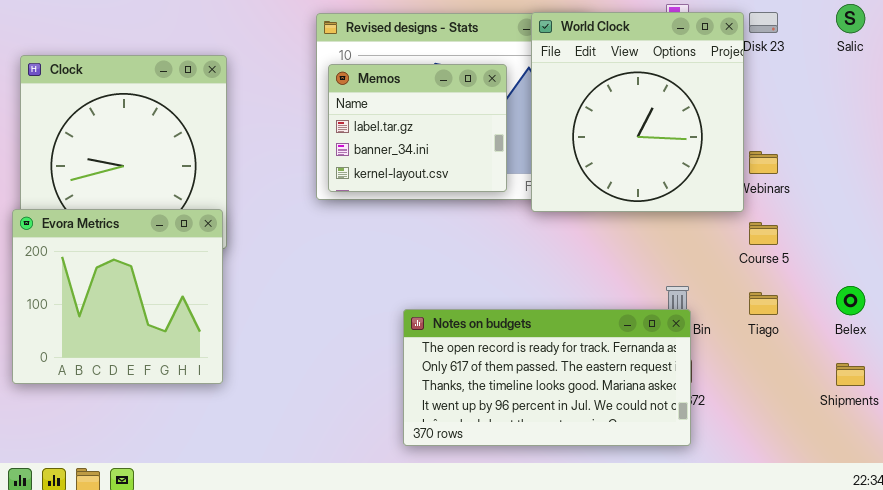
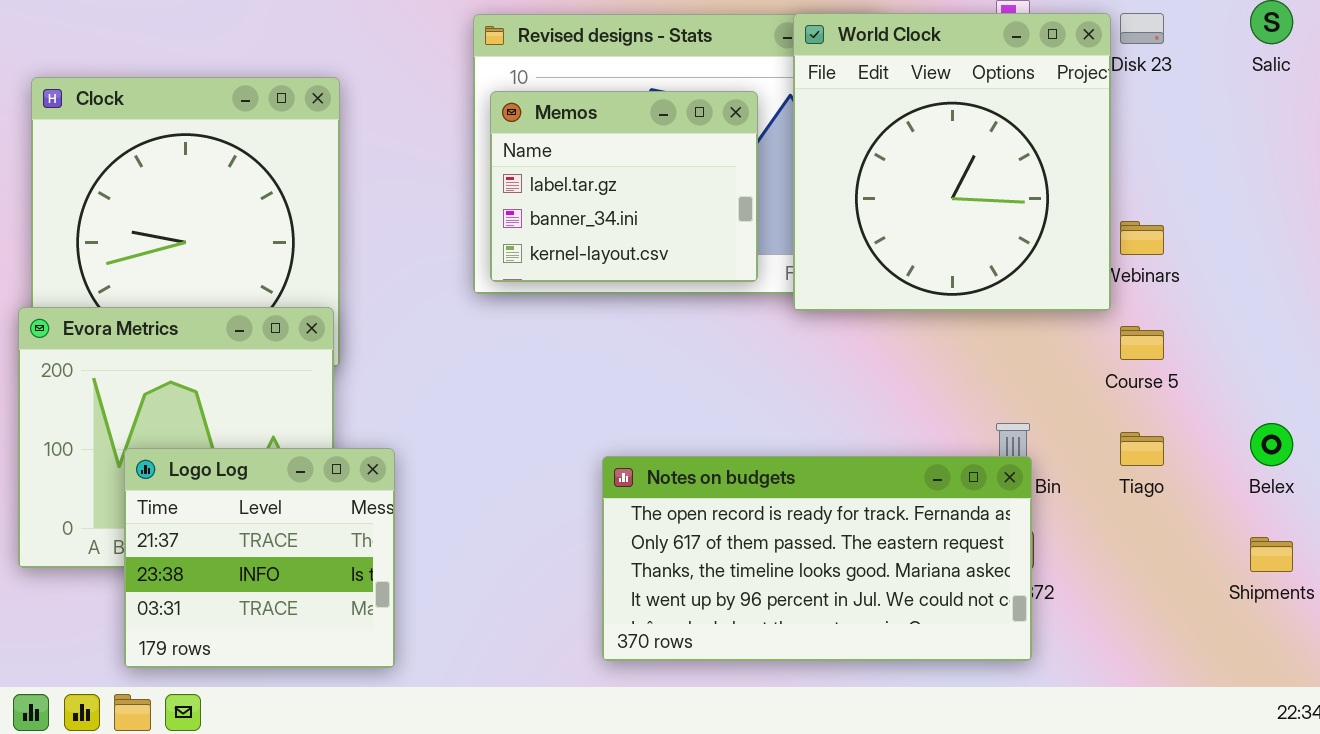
Logo Log: none -> [124,448,395,668], opened

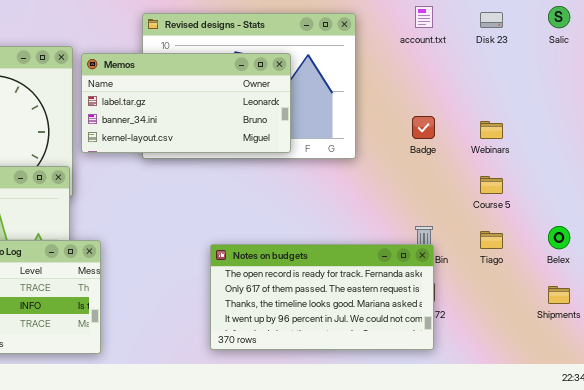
World Clock: [793,13,1111,311] -> none, closed
Memos: [490,91,758,282] -> [81,53,291,153], resized

